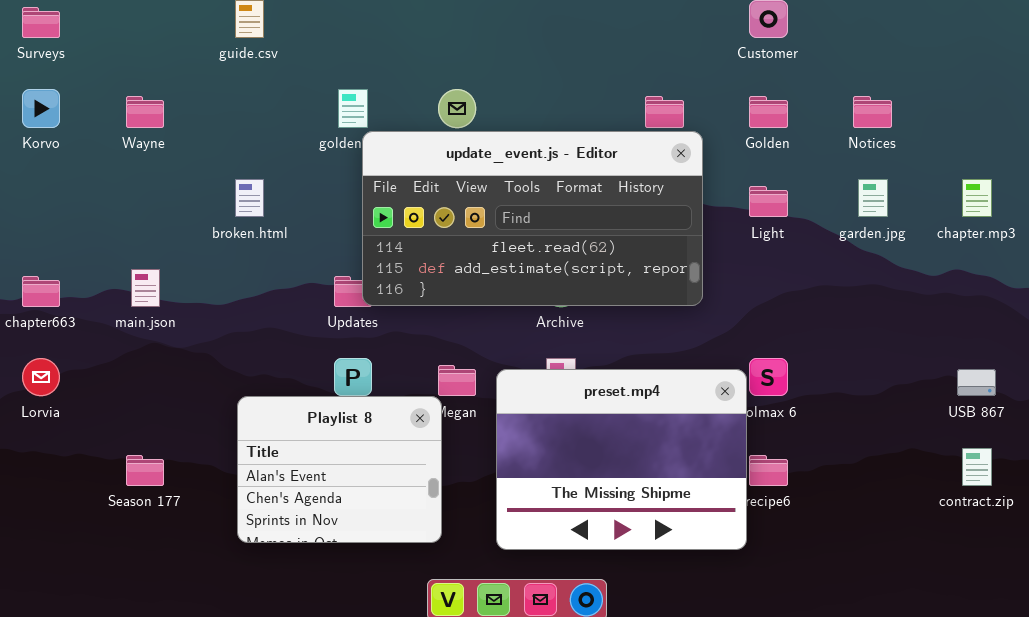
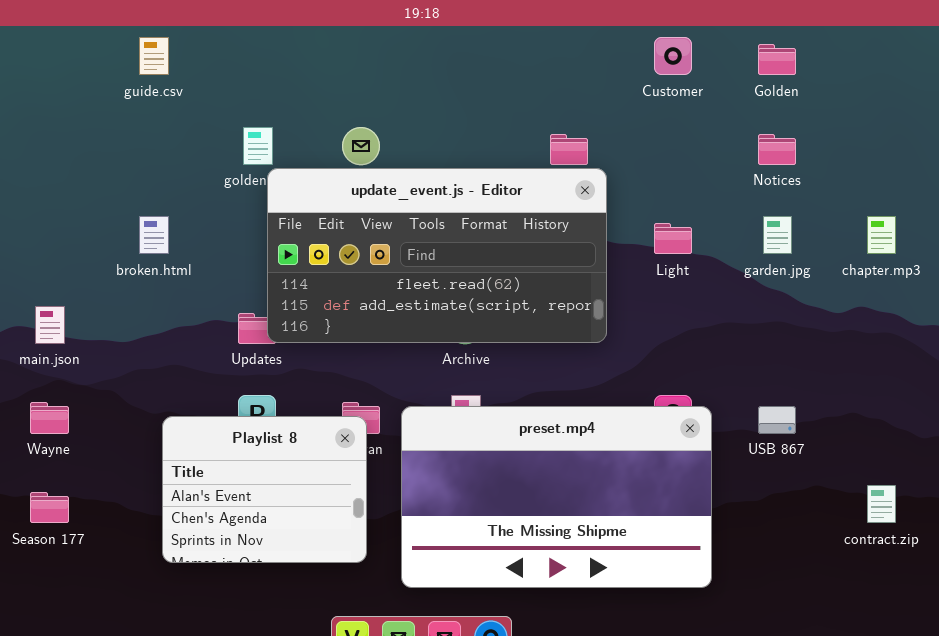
Wayne: [126,96,164,128] -> [30,402,69,434], moved
Golden: [749,96,788,128] -> [758,44,796,75], moved
preset.mp4: [496,369,747,550] -> [401,406,712,588], resized
USB 867: [957,369,996,396] -> [758,406,796,434], moved
Playlist 8: [237,396,442,543] -> [162,416,367,563], moved

